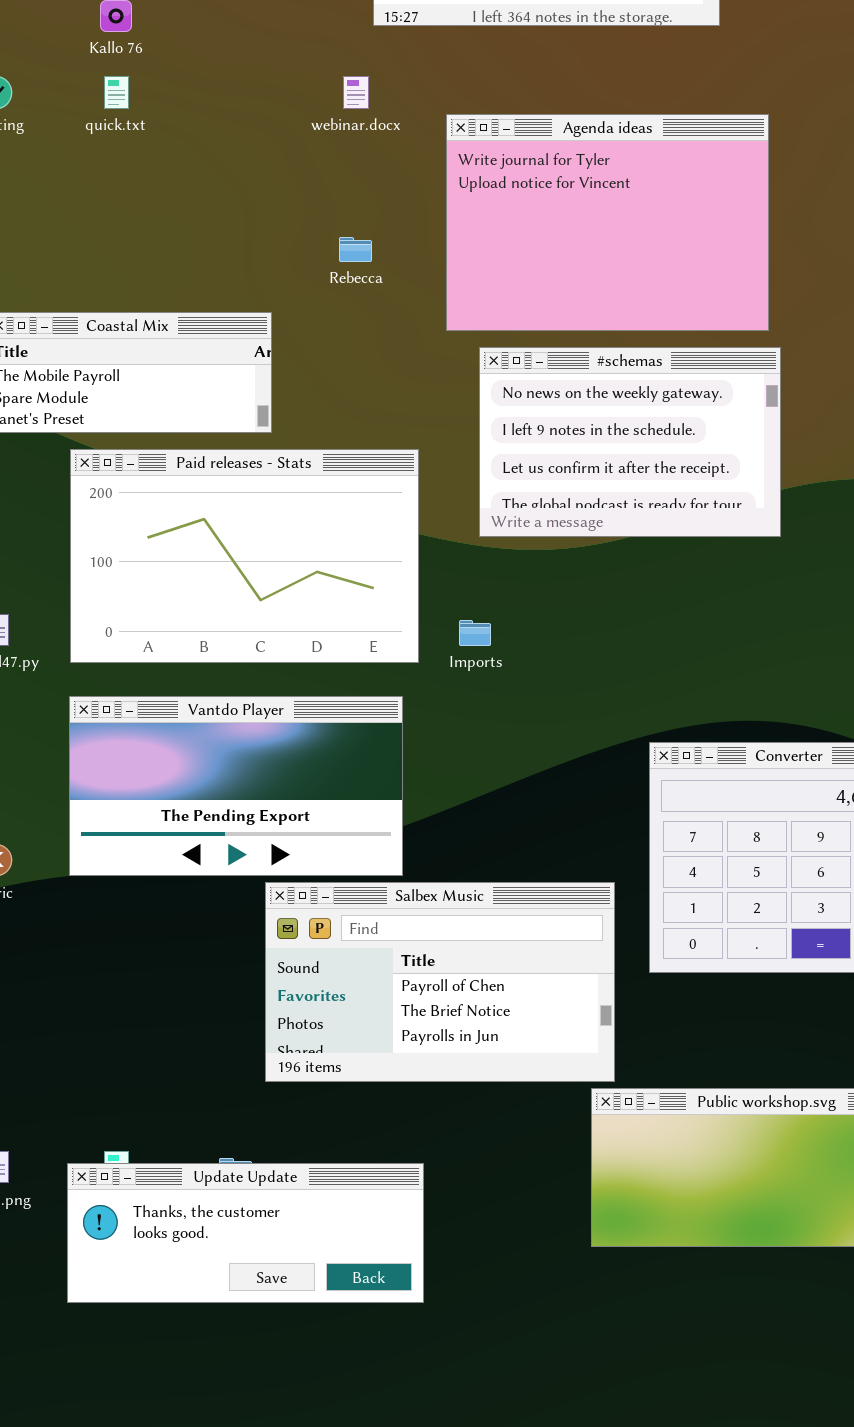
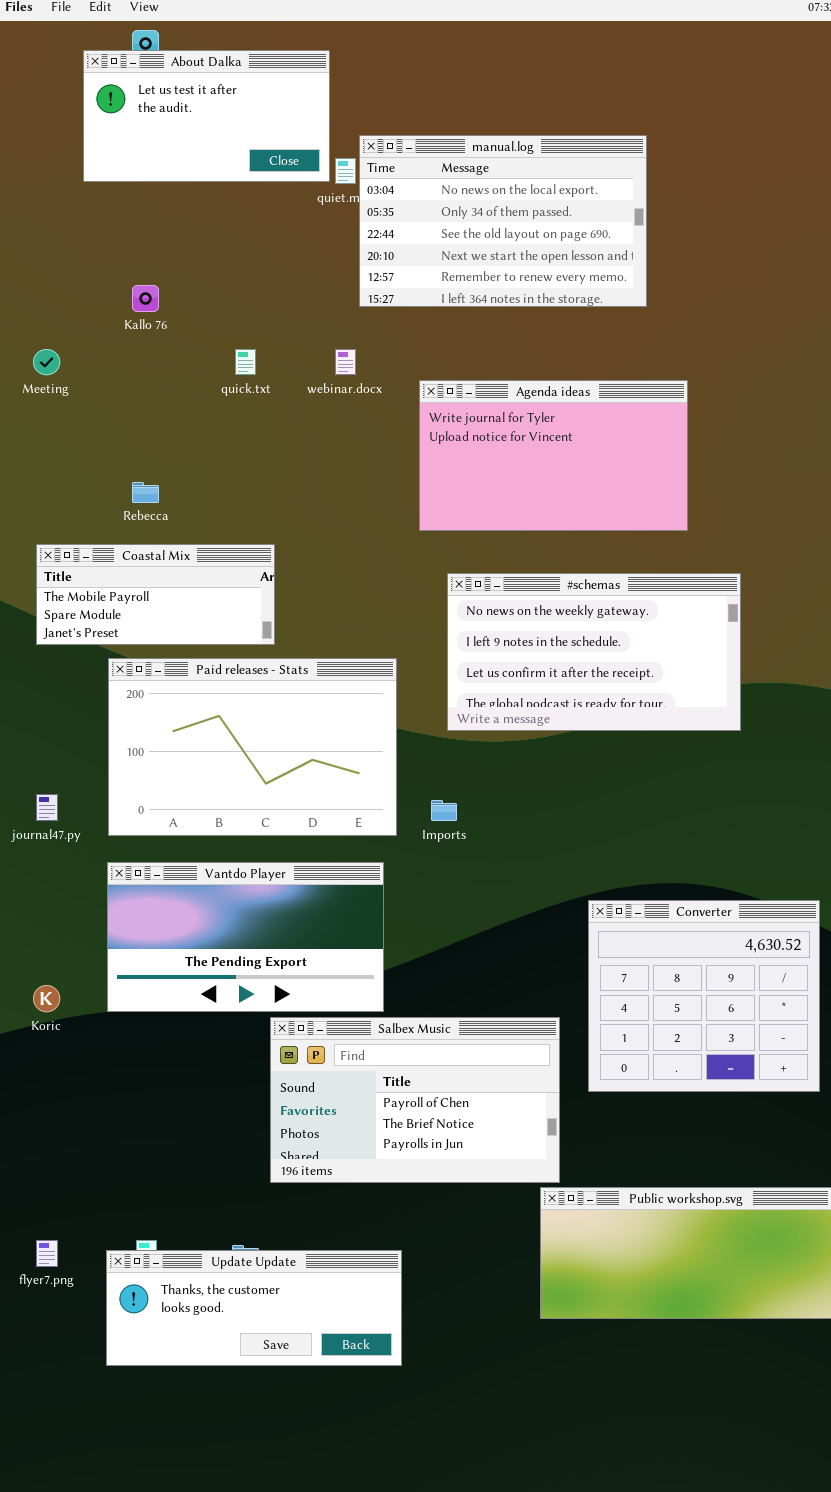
quick.txt: [104,76,129,109] -> [235,349,256,375], moved
Agenda ideas: [446,114,769,331] -> [419,380,688,531], resized
Rebecca: [339,237,372,262] -> [132,482,159,503], moved
#schemas: [479,347,781,537] -> [447,573,741,731], resized

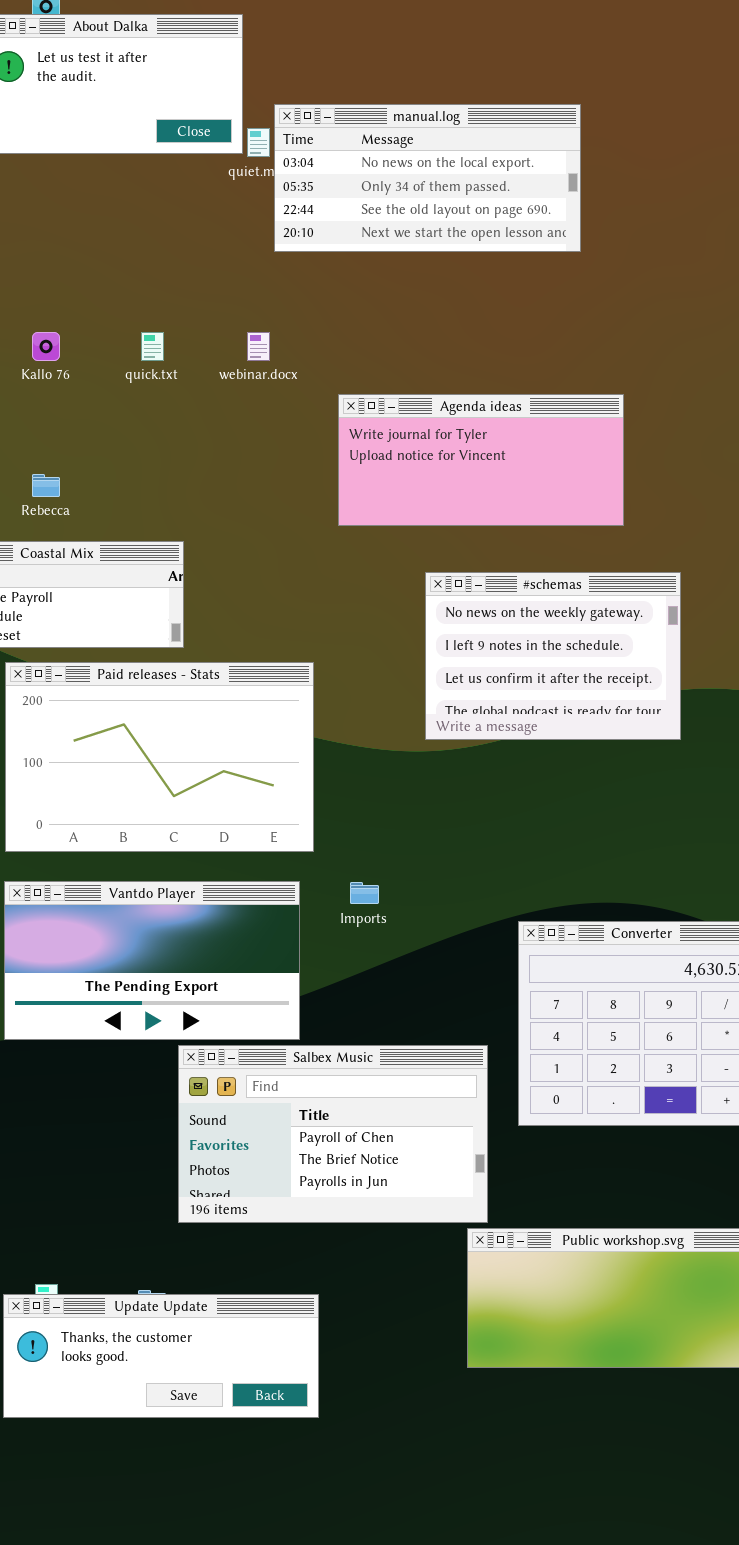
manual.log: [359,135,647,307] -> [274,104,581,252], resized
Kallo 76: [132,285,159,312] -> [32,332,60,361], moved
Agenda ideas: [419,380,688,531] -> [338,394,624,526], resized
#schemas: [447,573,741,731] -> [425,572,681,740], resized
Imports: [431,800,457,821] -> [350,882,379,904], moved

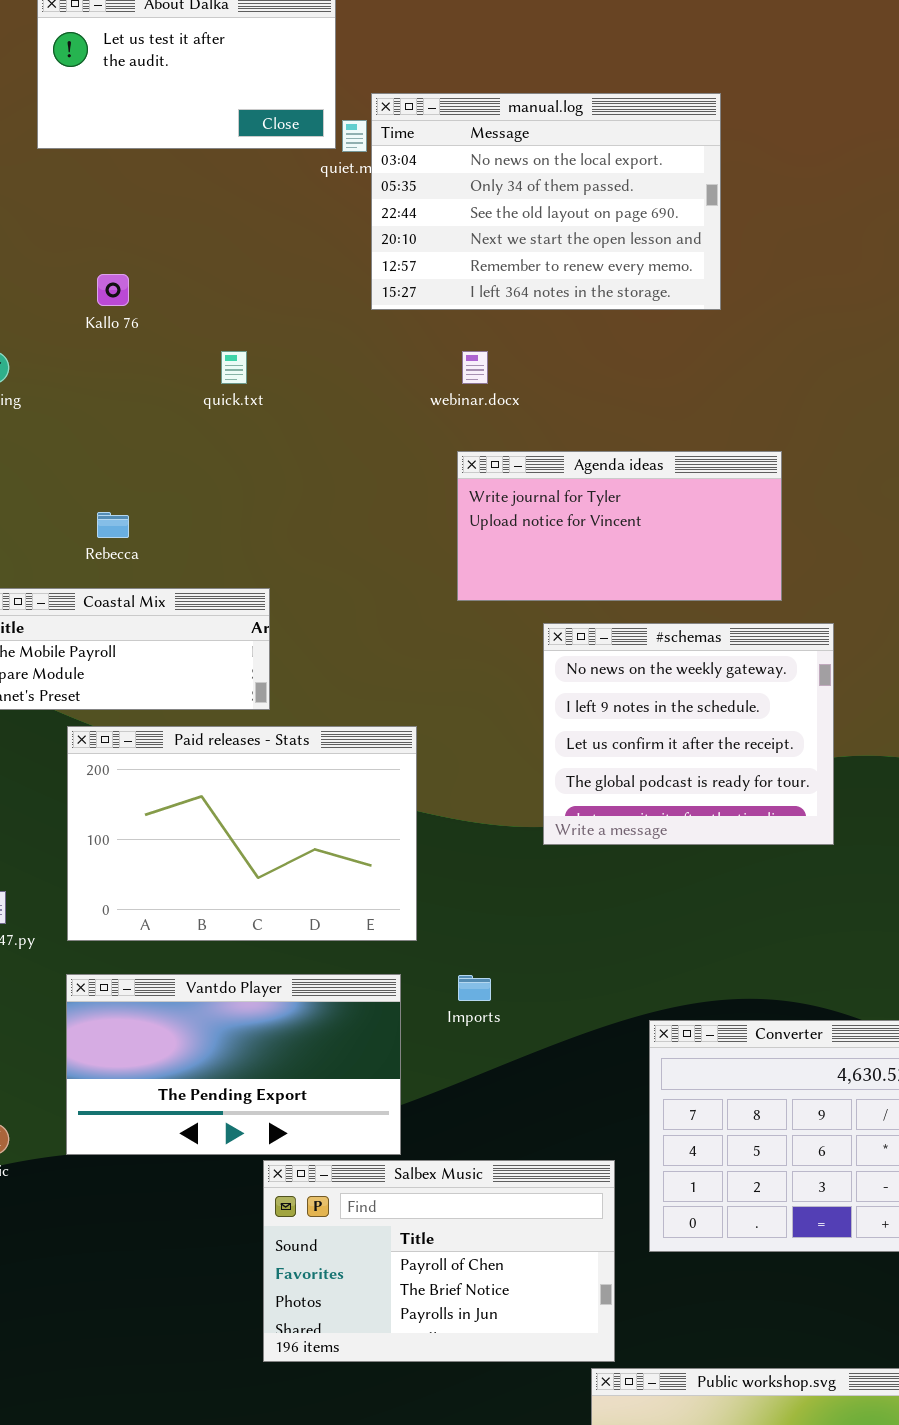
manual.log: [274,104,581,252] -> [371,93,721,310], resized
Kallo 76: [32,332,60,361] -> [97,274,129,306], moved
webinar.docx: [247,332,270,361] -> [462,351,488,384], moved
Agenda ideas: [338,394,624,526] -> [457,451,782,601], moved
#schemas: [425,572,681,740] -> [543,623,834,845], resized

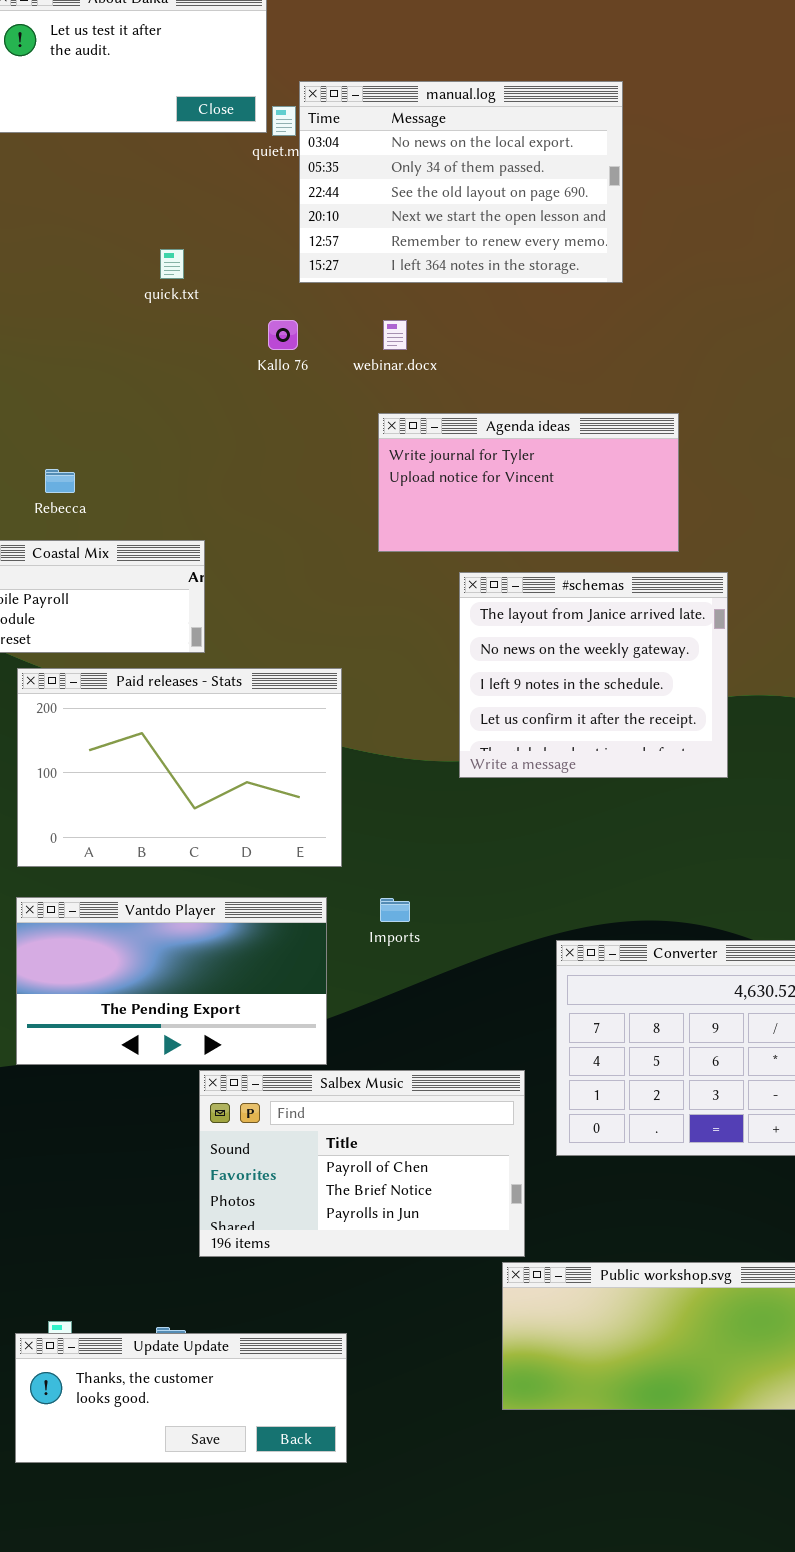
Kallo 76: [97,274,129,306] -> [268,320,298,350], moved
quick.txt: [221,351,247,384] -> [160,249,184,279], moved
#schemas: [543,623,834,845] -> [459,572,728,778], scrolled up 1 row

